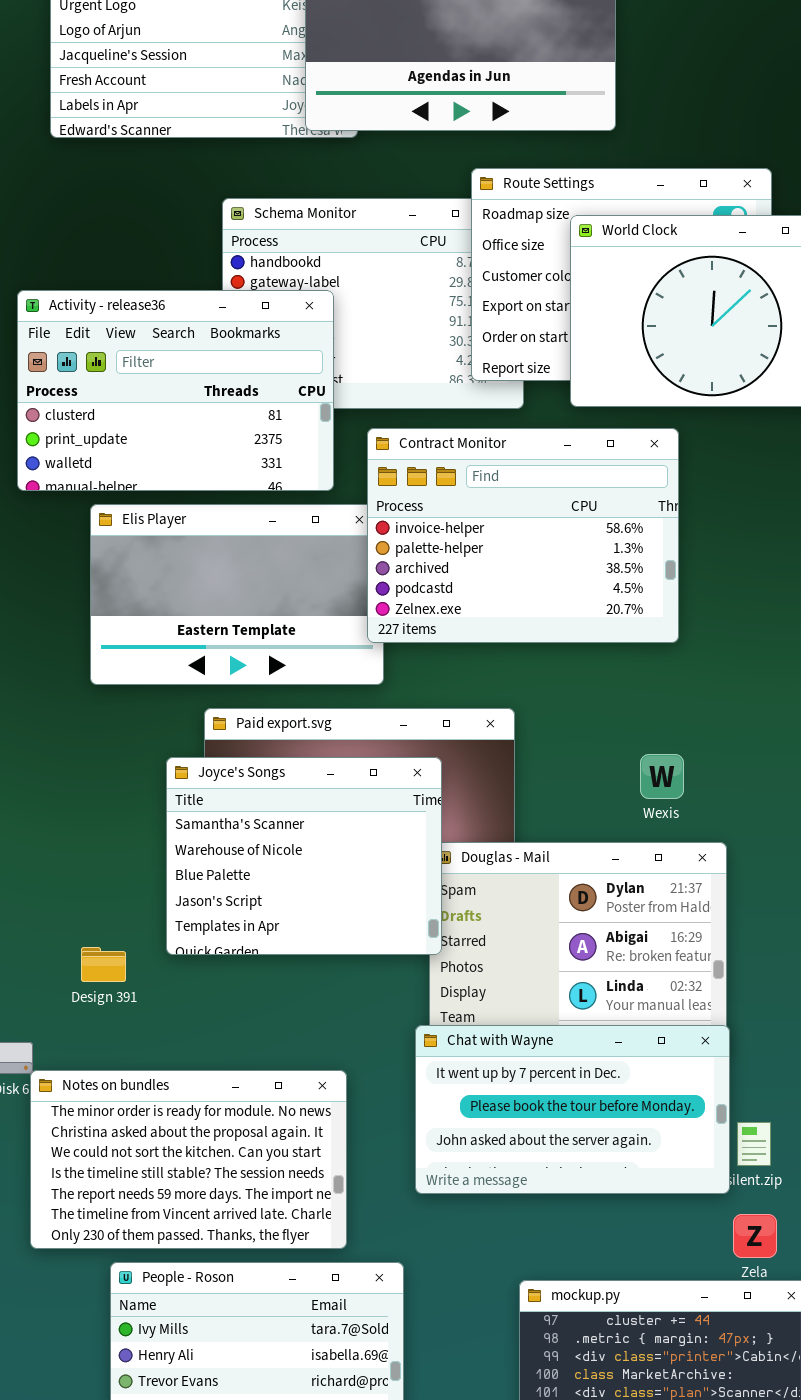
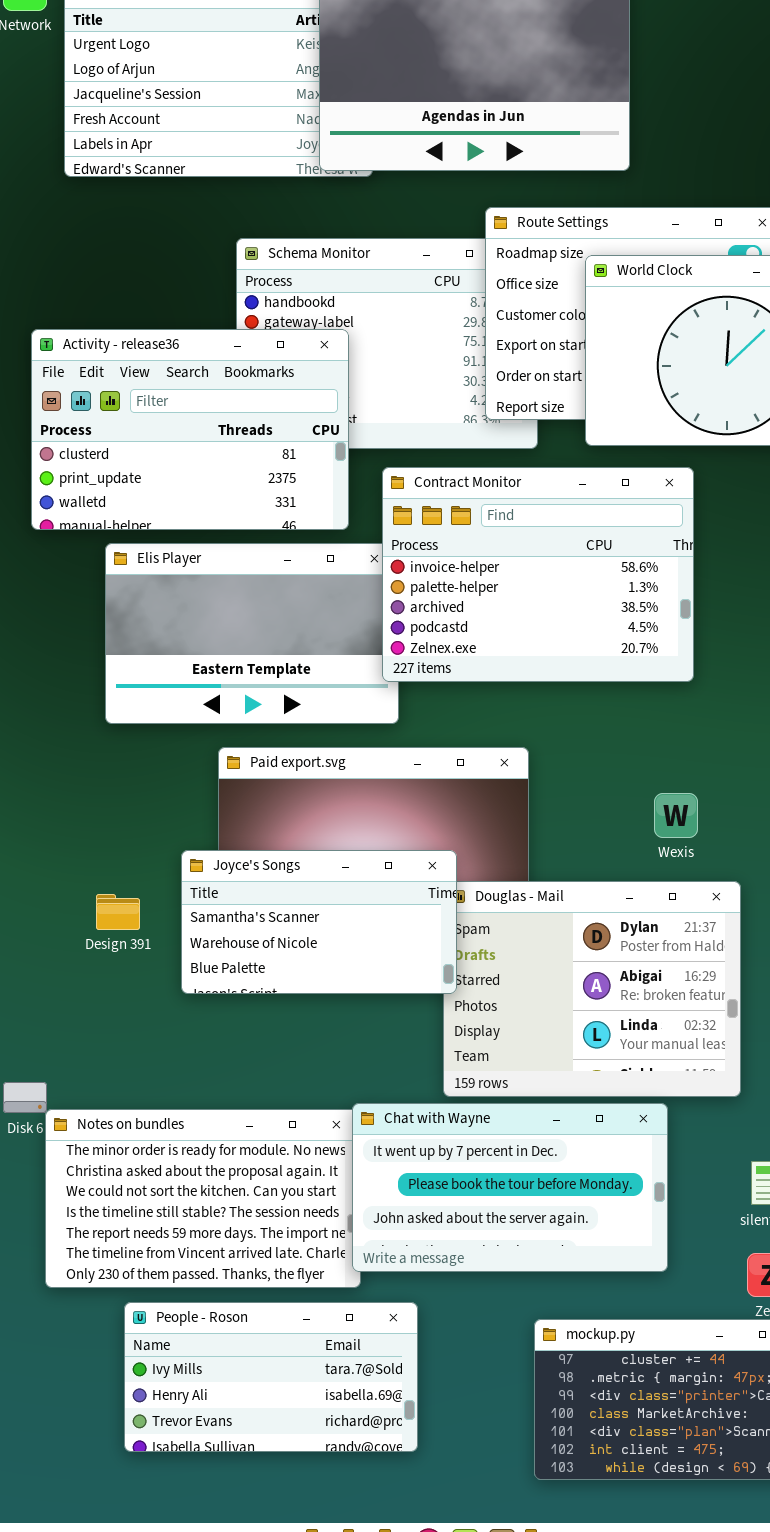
Joyce's Songs: [166,757,442,955] -> [181,850,457,994], resized
Design 391: [81,947,126,982] -> [96,894,140,930], moved
Chat with Wayne: [415,1025,730,1194] -> [352,1103,668,1272], moved

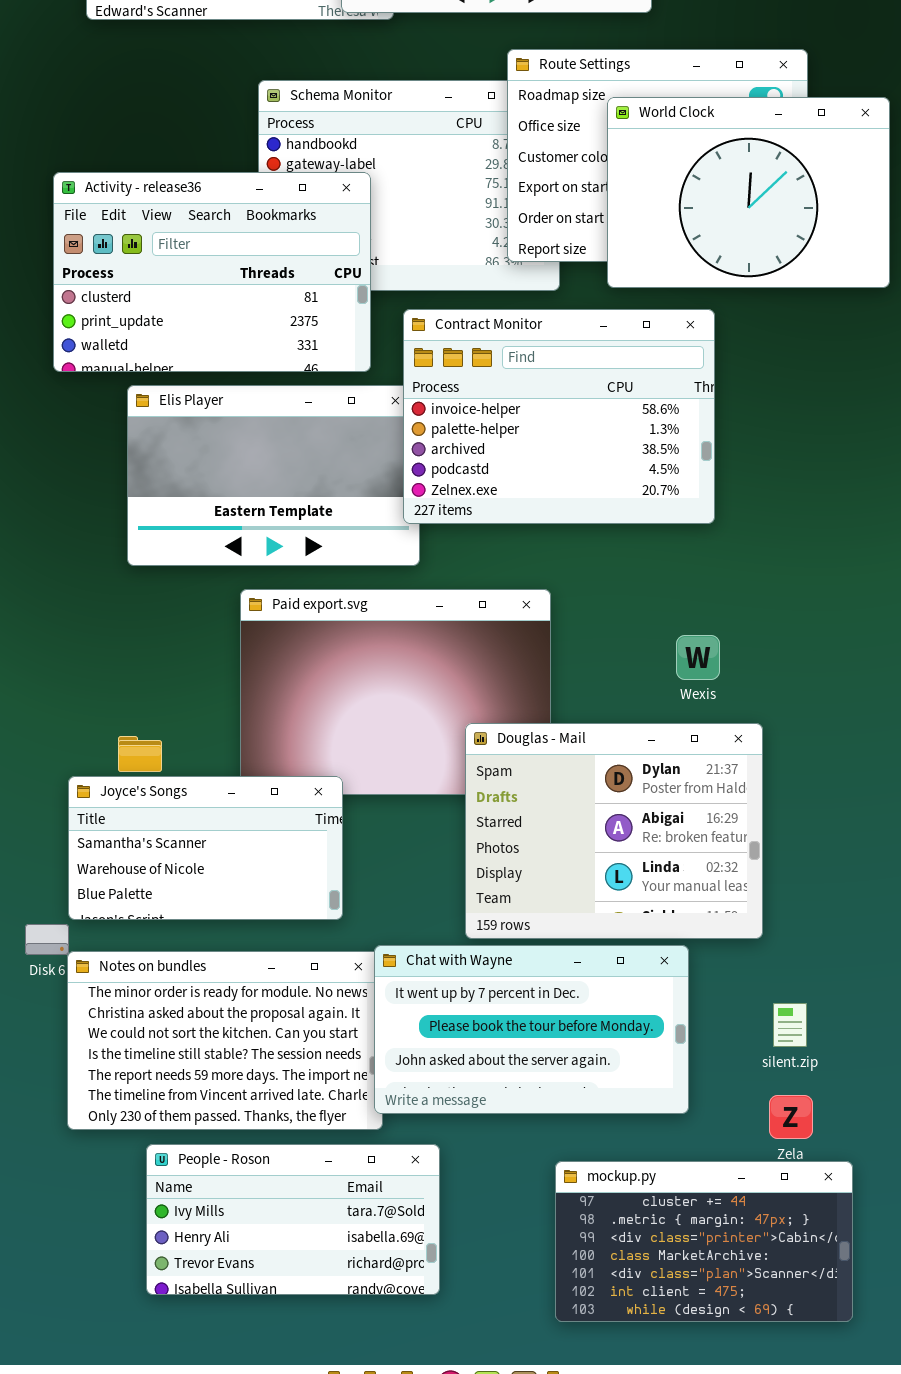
Joyce's Songs: [181,850,457,994] -> [68,776,343,920], moved

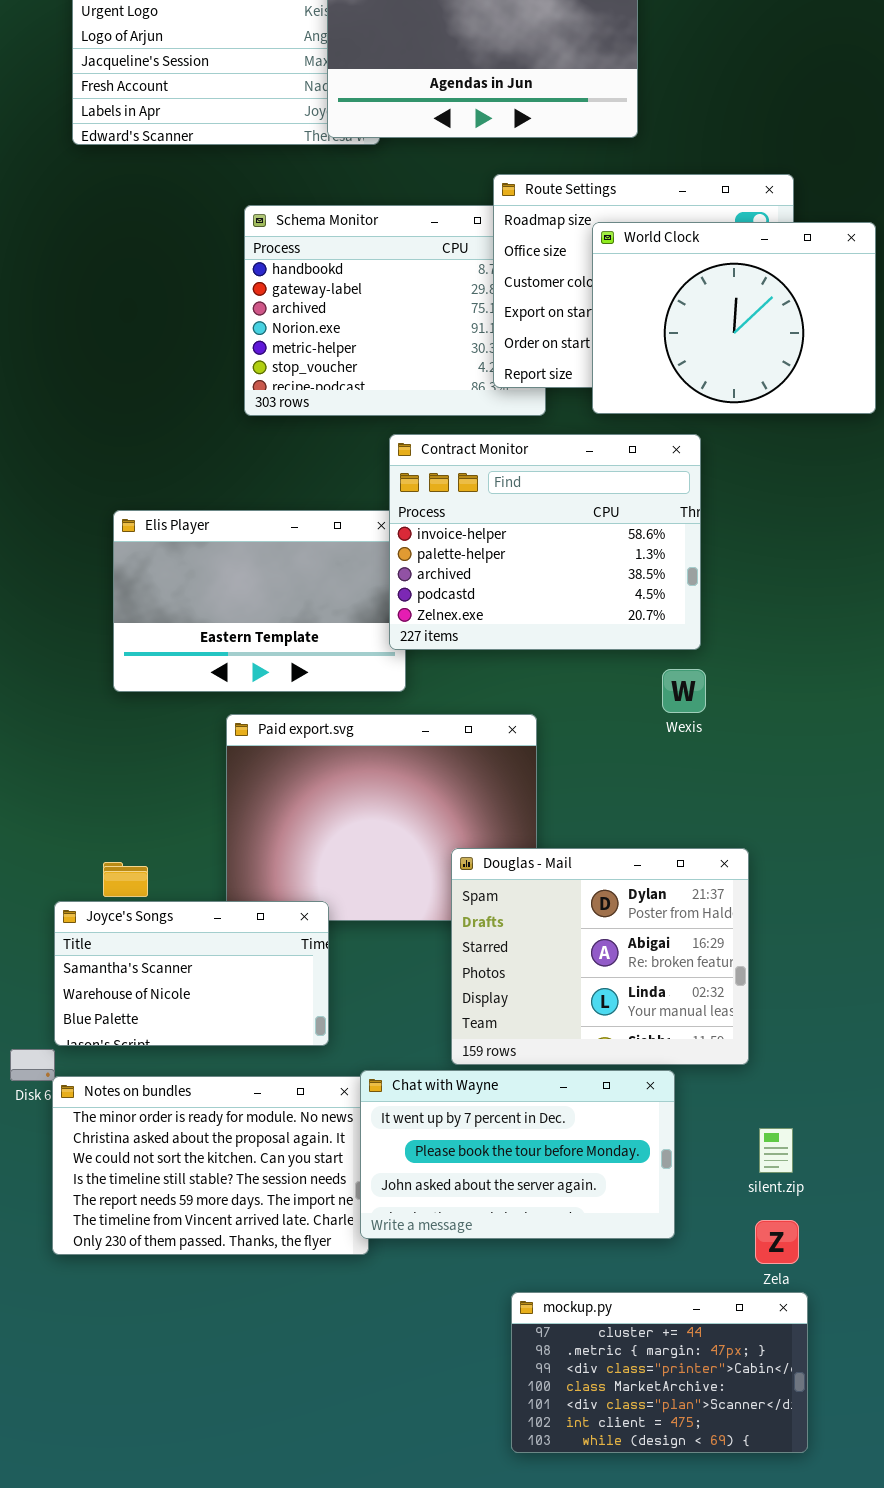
Activity - release36: [53,172,371,372] -> none, closed
Wexis: [676,635,720,680] -> [662,669,706,713], moved
People - Roson: [146,1144,440,1295] -> none, closed
mockup.py: [555,1161,853,1322] -> [511,1292,808,1453], moved

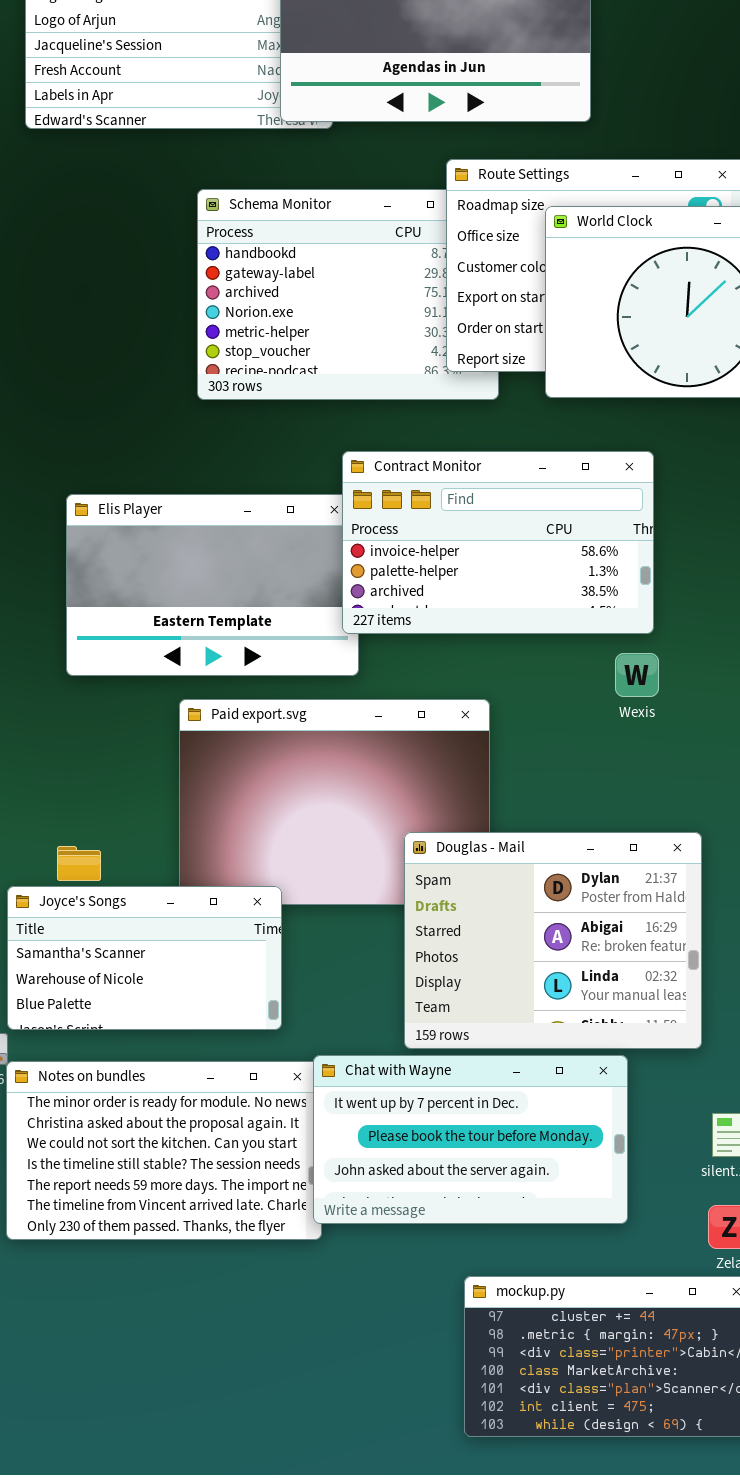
Contract Monitor: [389,434,701,650] -> [342,451,654,634], resized

